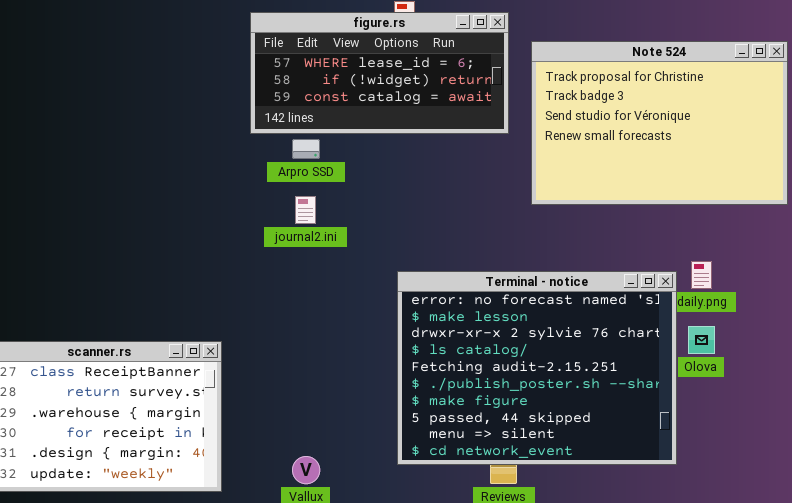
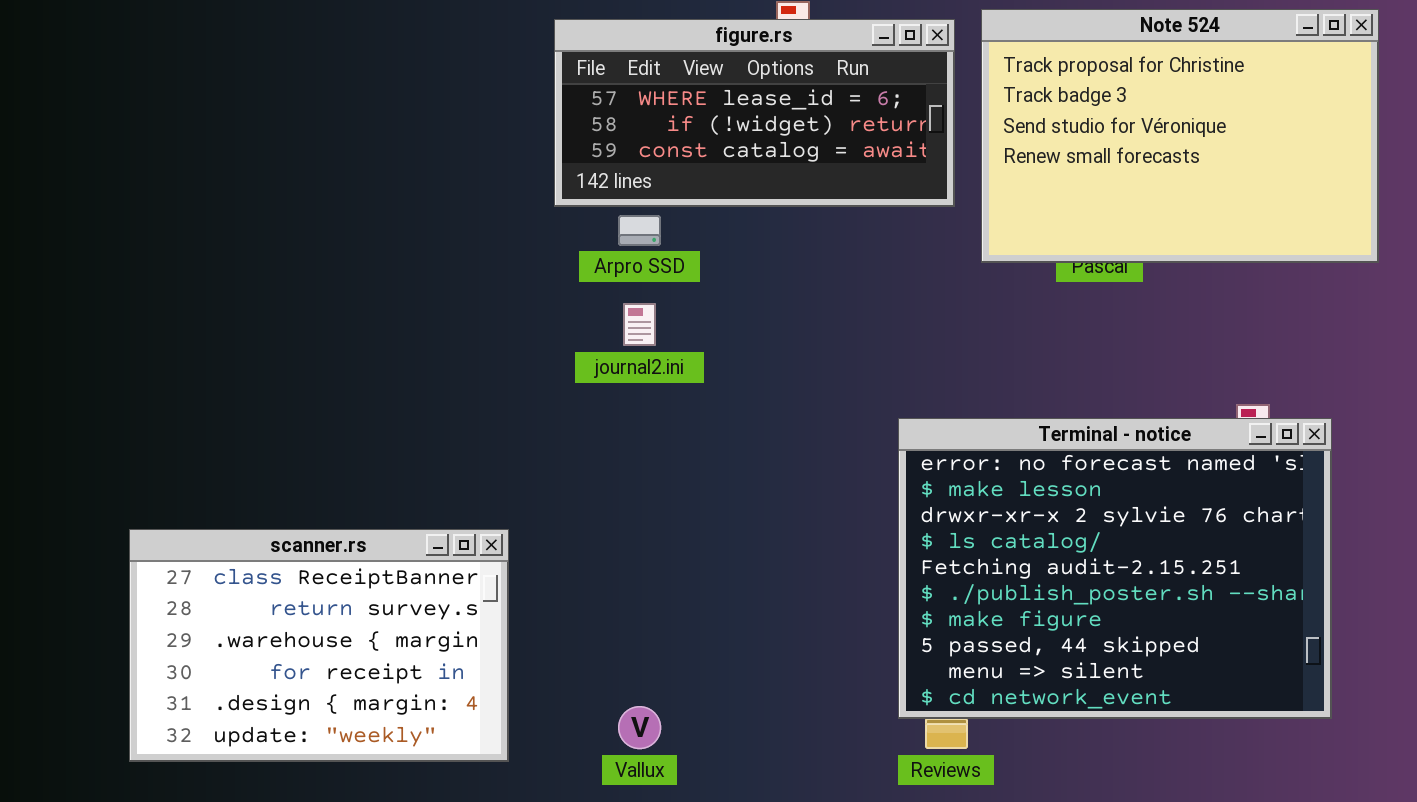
Note 524: [531,41,788,205] -> [981,9,1379,263], moved
Terminal - notice: [397,271,677,465] -> [898,418,1332,719], moved

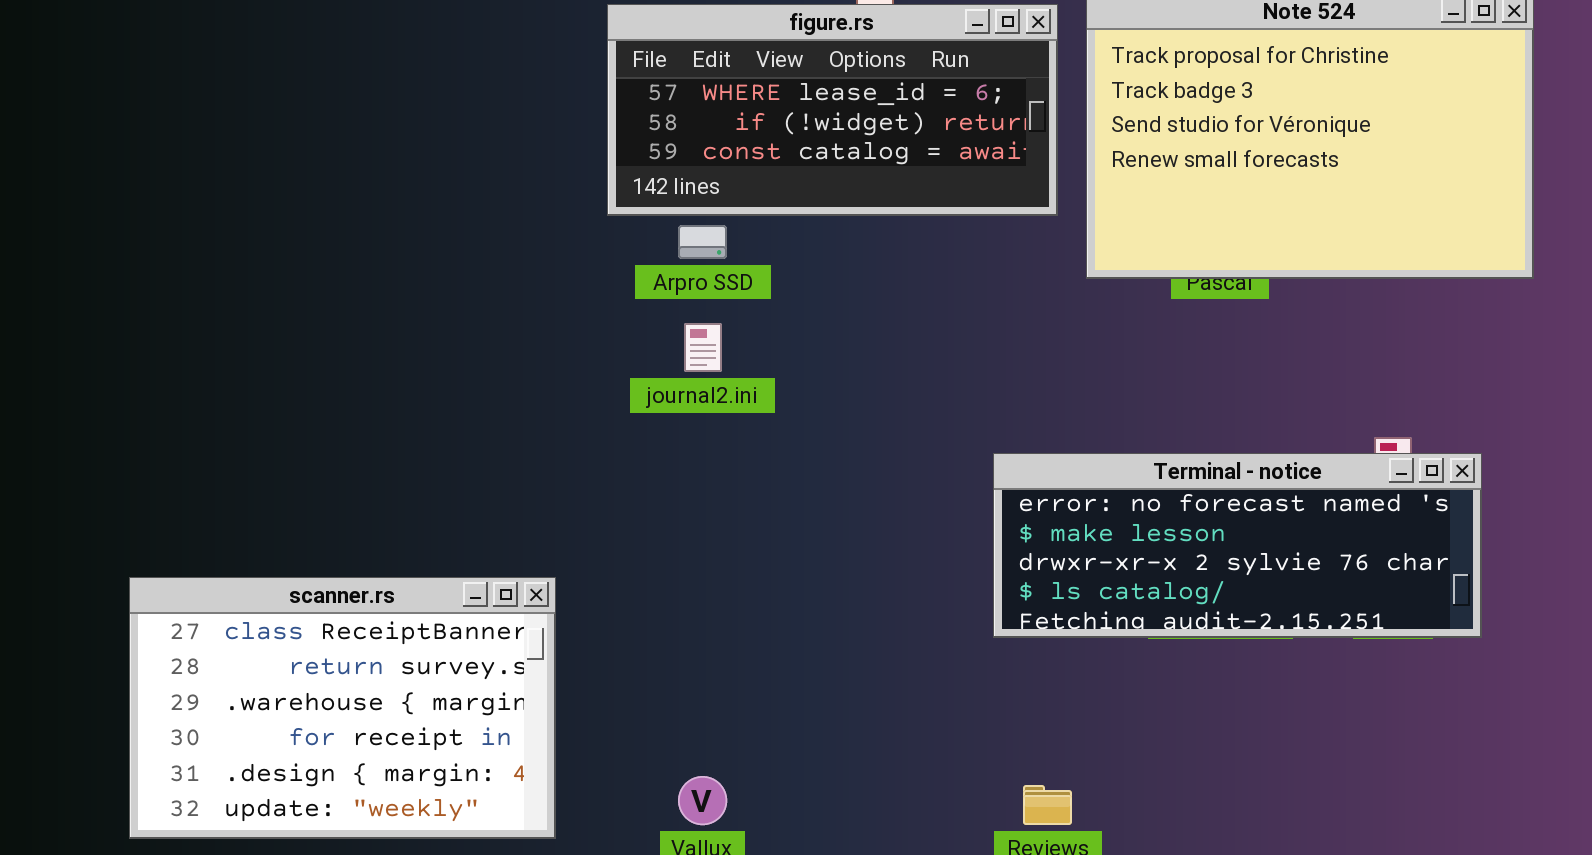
Terminal - notice: [898,418,1332,719] -> [993,453,1482,638], resized

